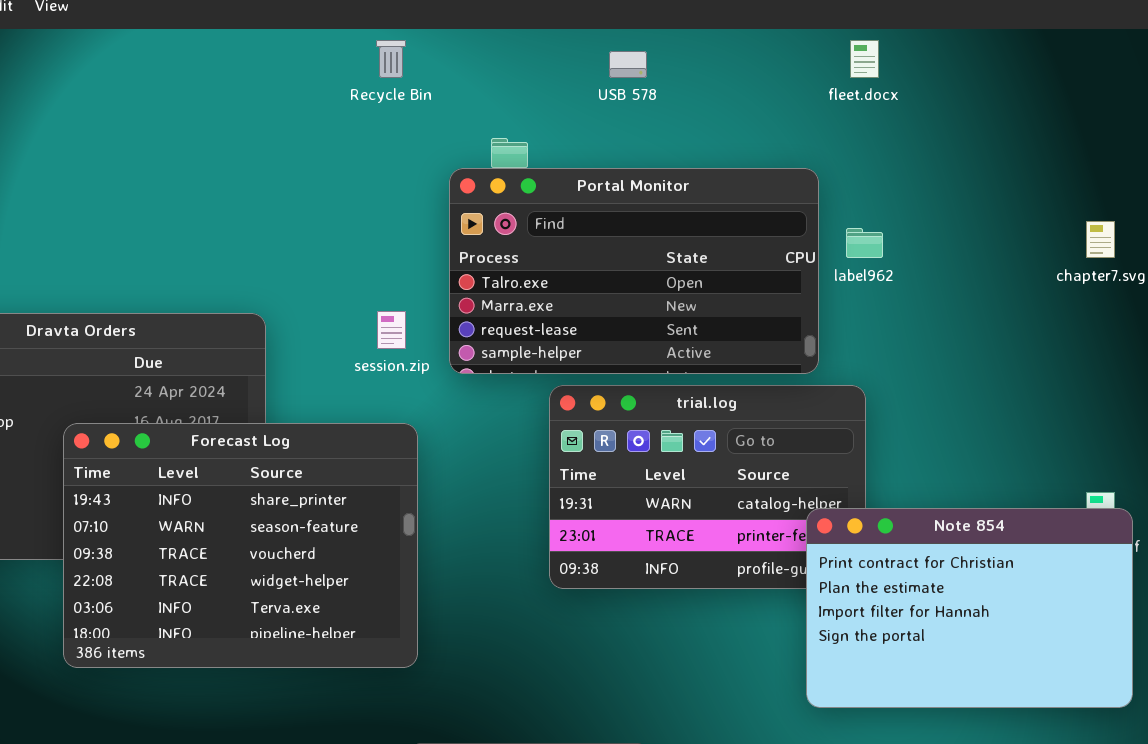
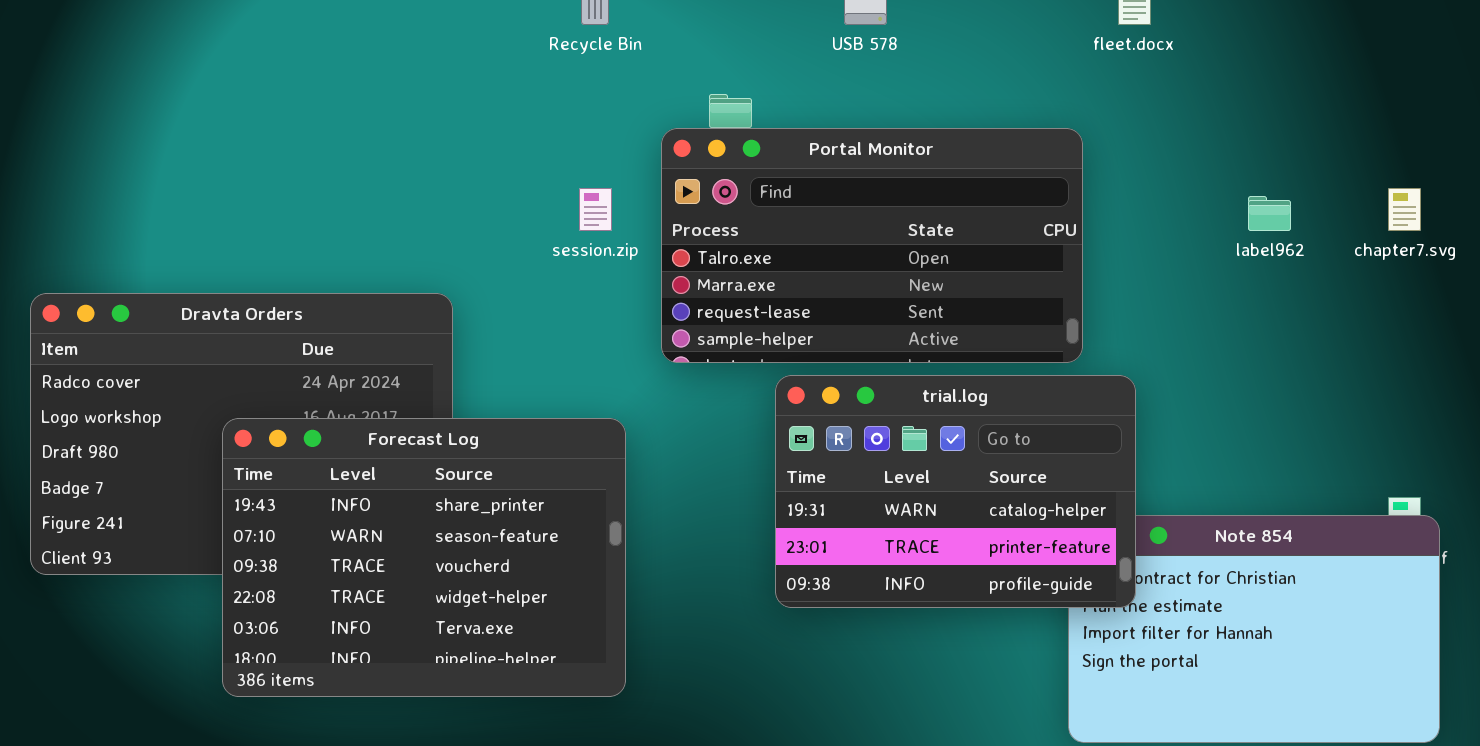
label962: [846,228,883,258] -> [1248,196,1291,231], moved
session.zip: [377,311,406,349] -> [579,188,612,231], moved
trial.log: [549,385,866,589] -> [775,375,1136,608], raised

